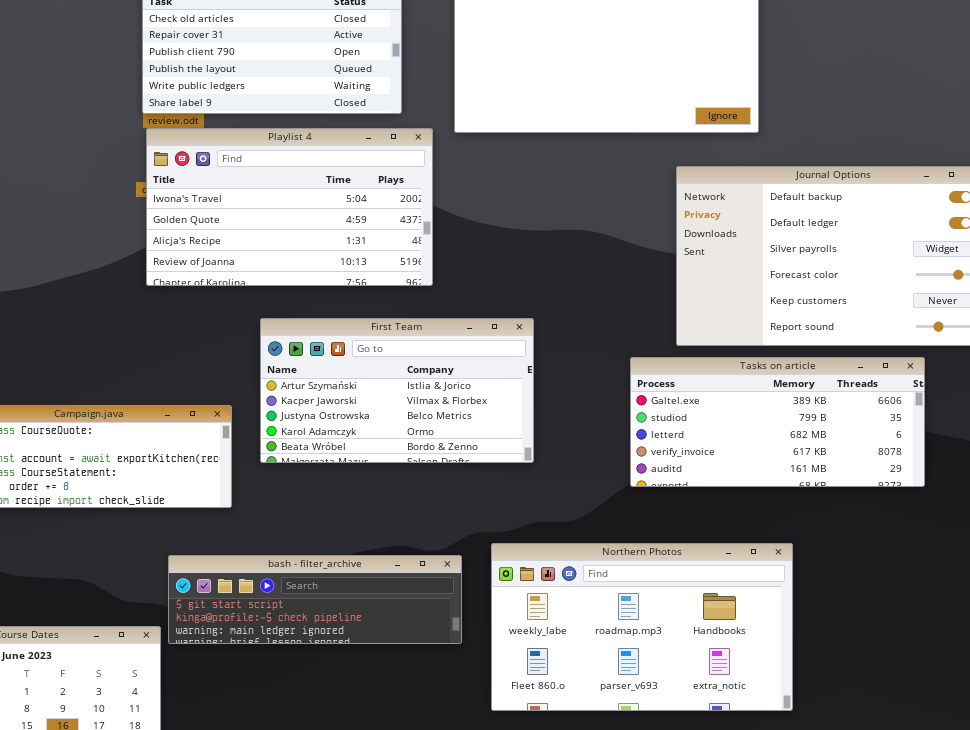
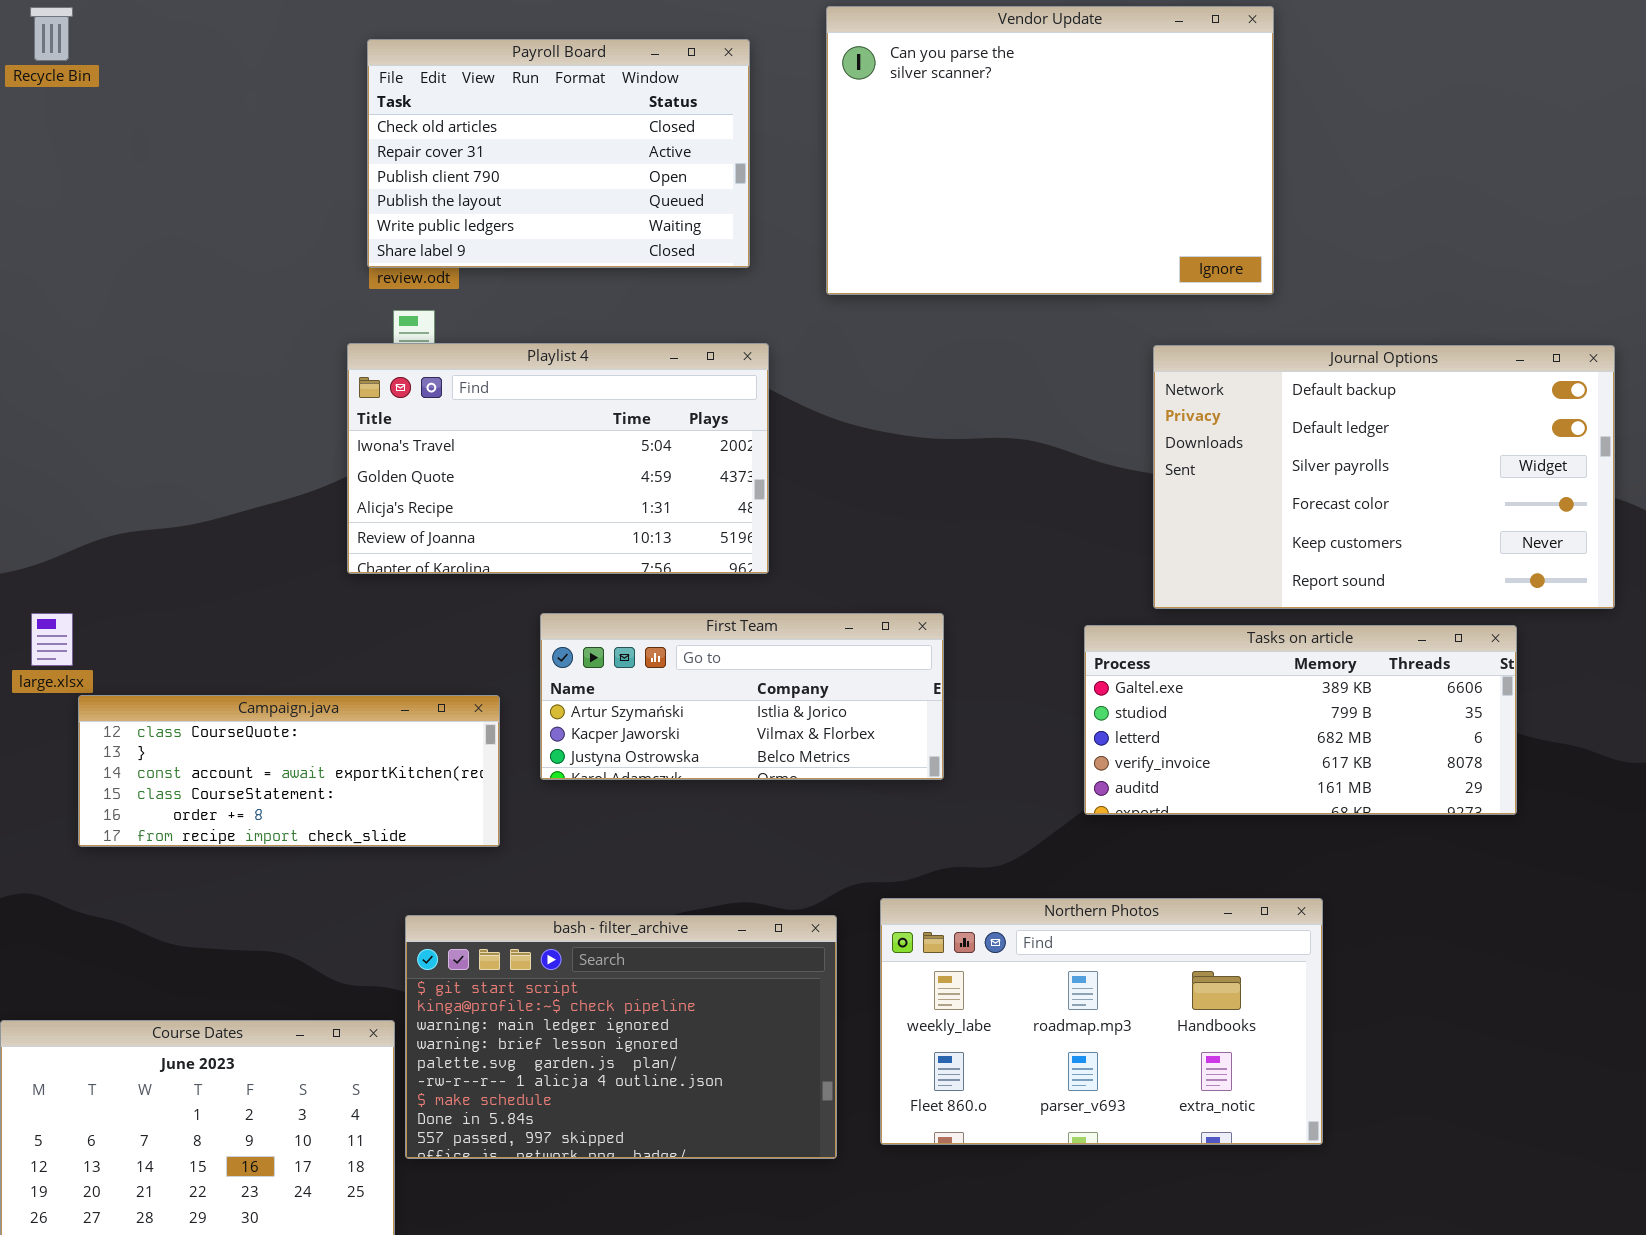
Playlist 4: [146,128,433,286] -> [347,343,769,574], moved
First Team: [260,318,534,463] -> [540,613,944,780], resized
bash - filter_archive: [168,555,462,644] -> [405,915,837,1159], resized

